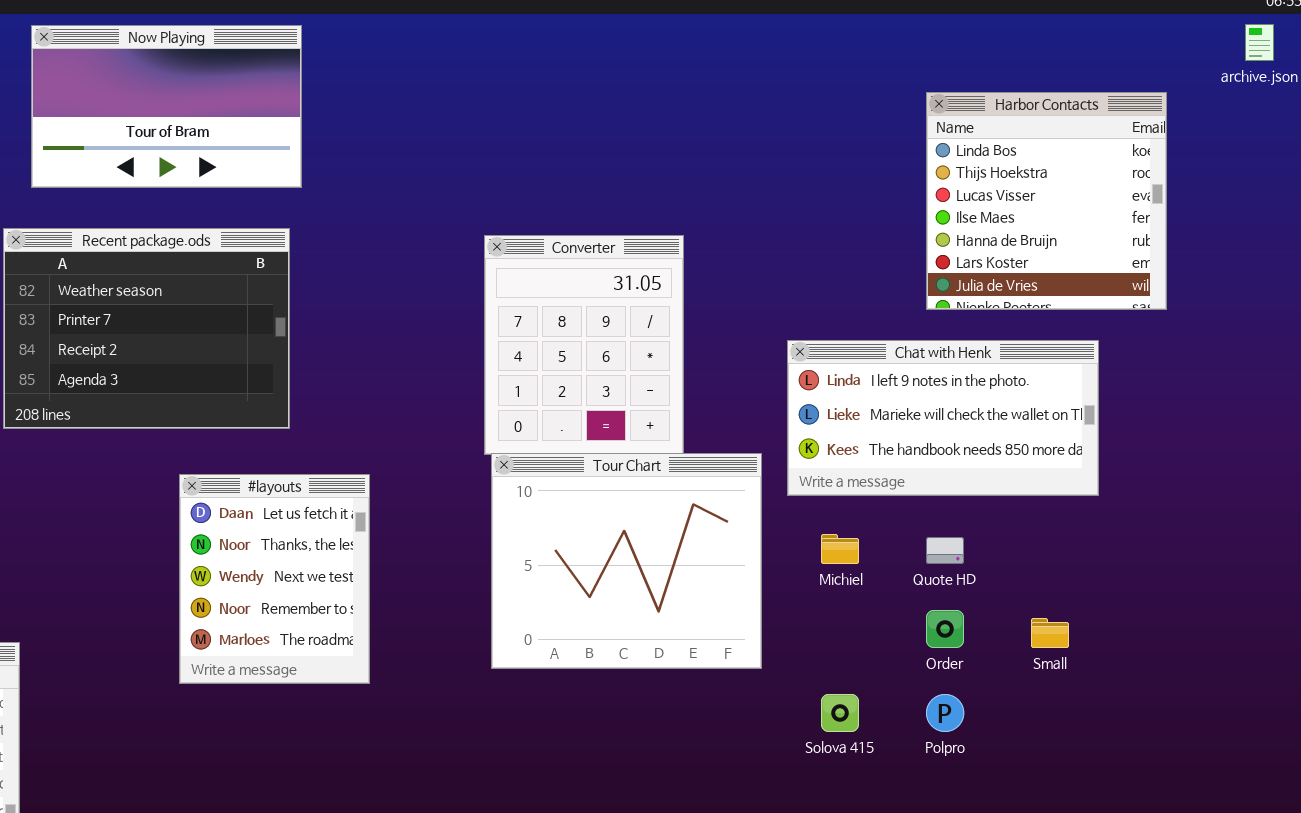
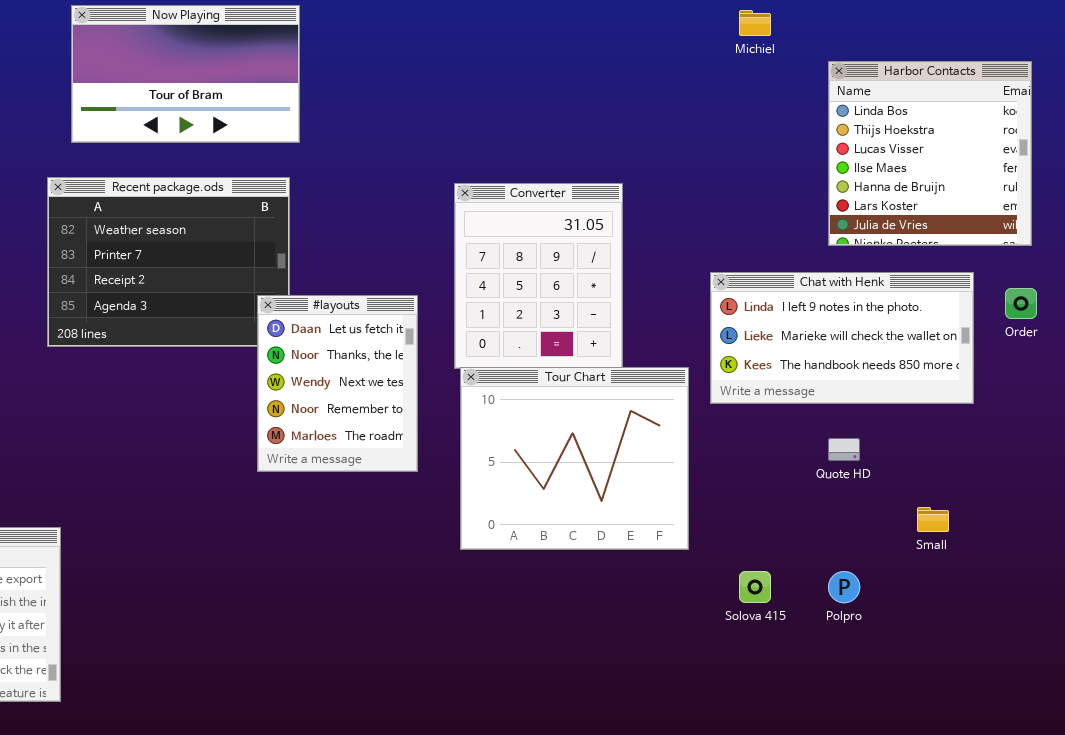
#layouts: [179,474,370,684] -> [257,295,418,472], moved
Michiel: [821,534,859,564] -> [739,10,771,36], moved
Order: [926,610,964,648] -> [1005,288,1037,319], moved

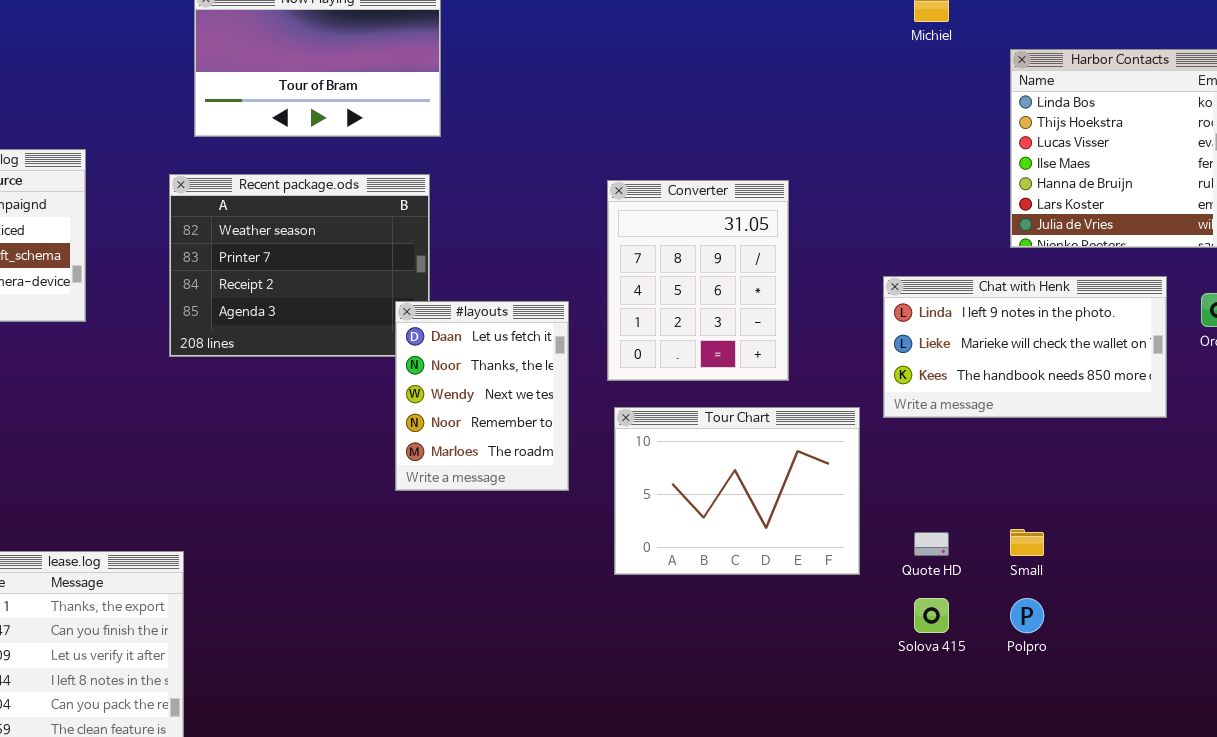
Tour Chart: [460,367,689,550] -> [614,407,860,575], resized
Quote HD: [828,438,860,461] -> [914,532,949,556], moved
Small: [917,507,949,532] -> [1010,529,1044,556], moved

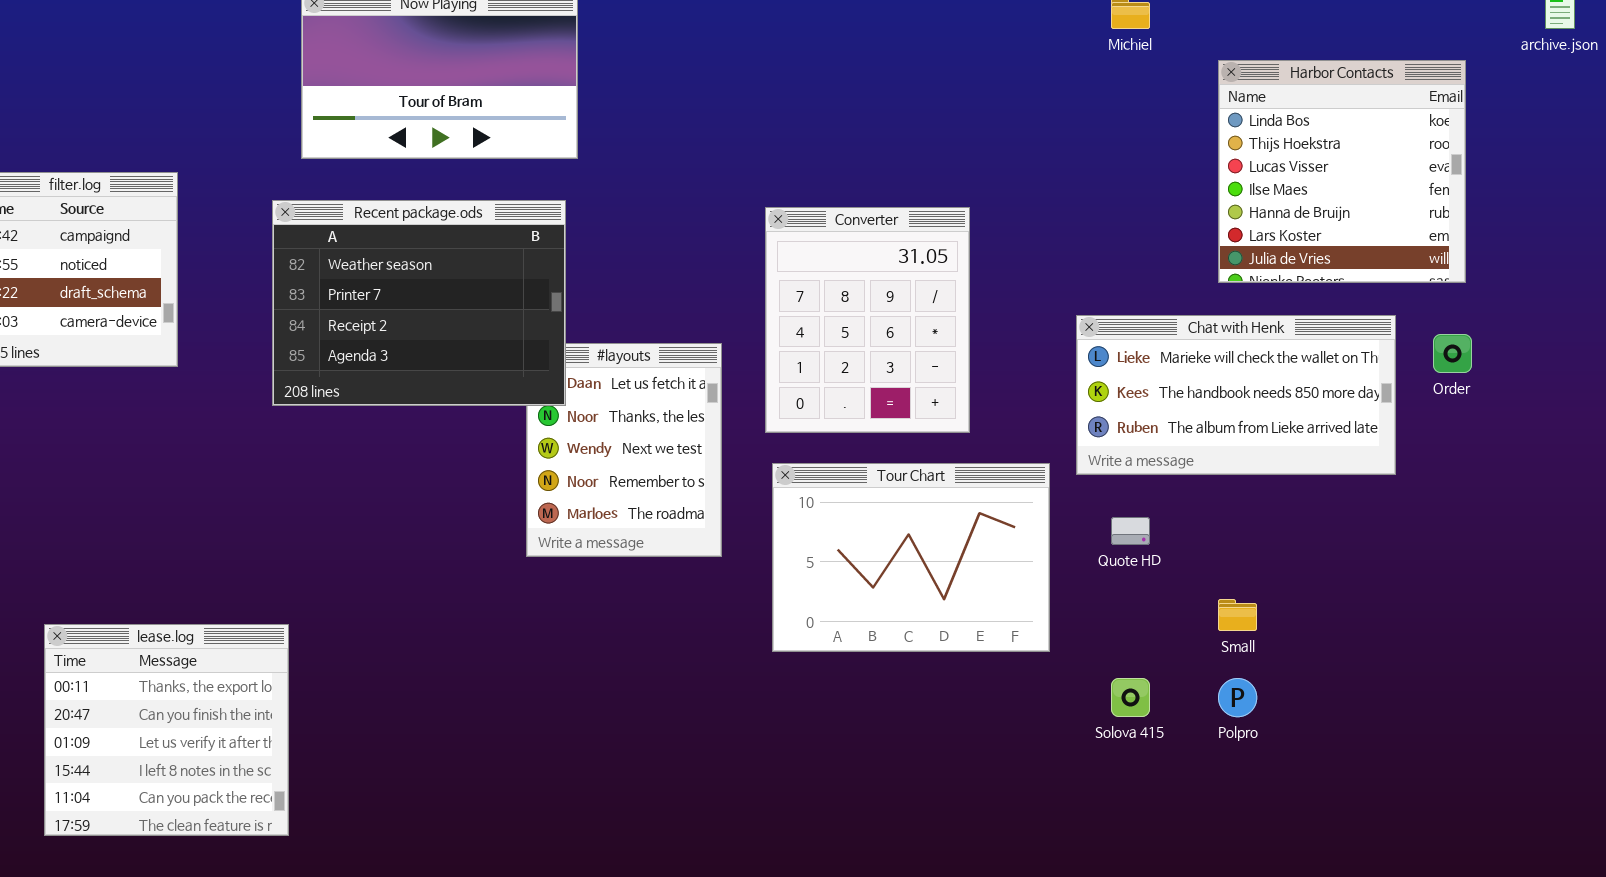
Recent package.ods: [169,174,430,357] -> [272,200,566,406], raised
Chat with Henk: [883,276,1167,418] -> [1076,315,1396,475], scrolled down 1 row
Quote HD: [914,532,949,556] -> [1111,517,1150,545], moved

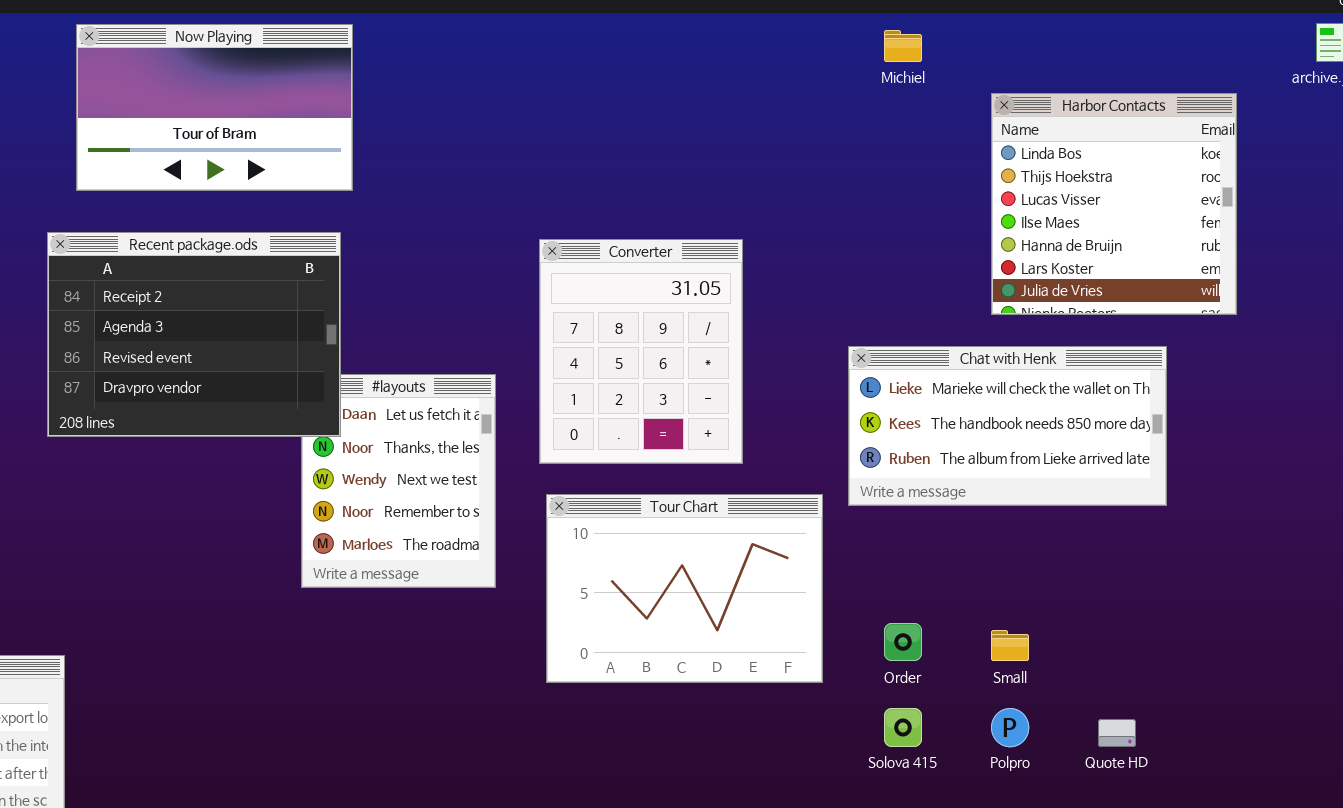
Recent package.ods: [272,200,566,406] -> [47,232,341,437], scrolled down 2 rows
Order: [1433,334,1472,373] -> [884,623,922,661], moved
Quote HD: [1111,517,1150,545] -> [1098,719,1136,747], moved

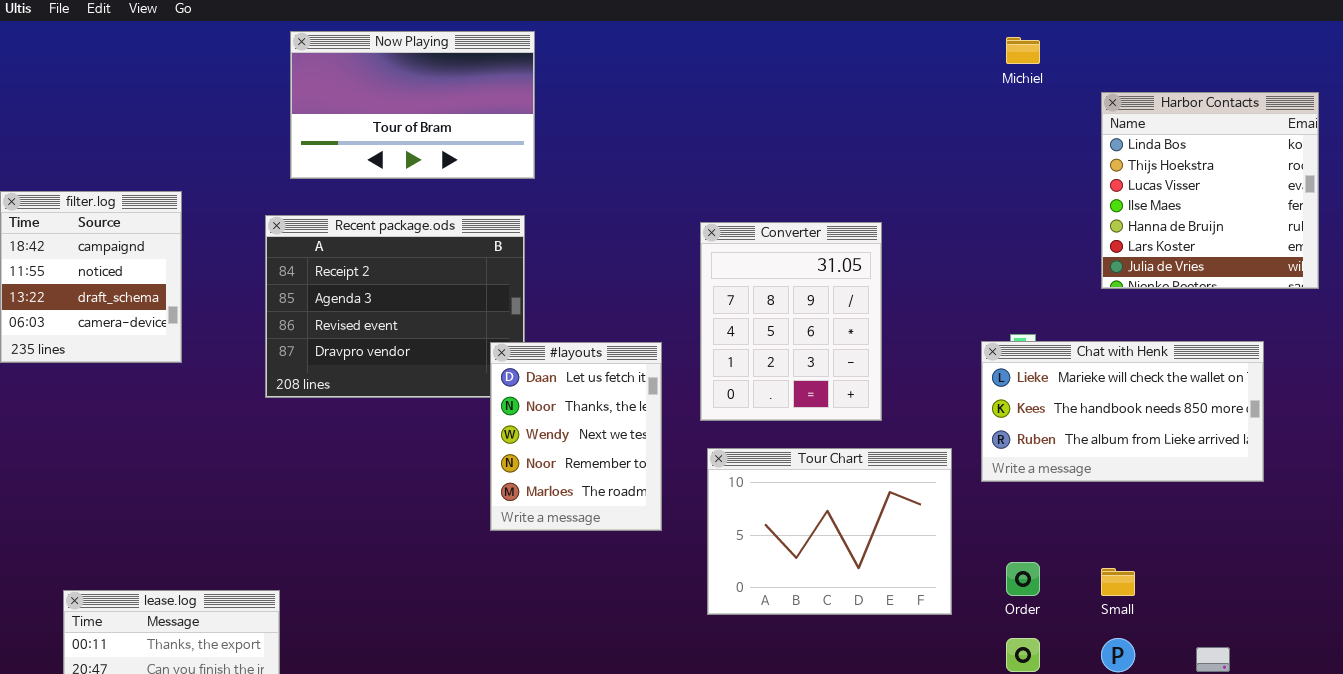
Chat with Henk: [848,346,1167,506] -> [981,341,1264,482], moved
#layouts: [301,374,496,588] -> [490,342,662,531], raised

